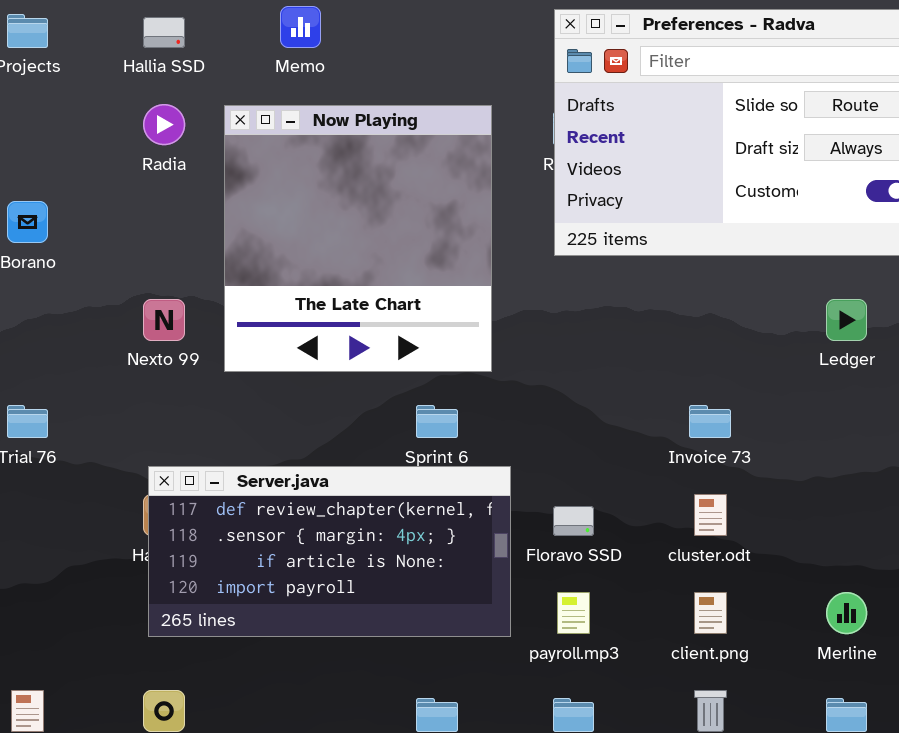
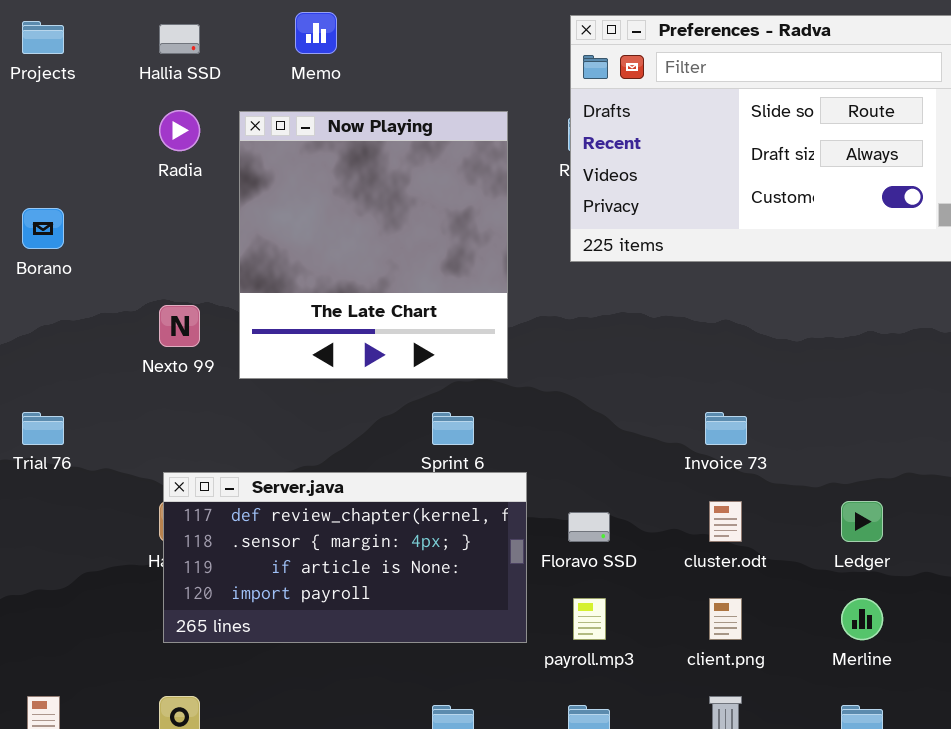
Ledger: [826,299,867,341] -> [841,501,883,542], moved

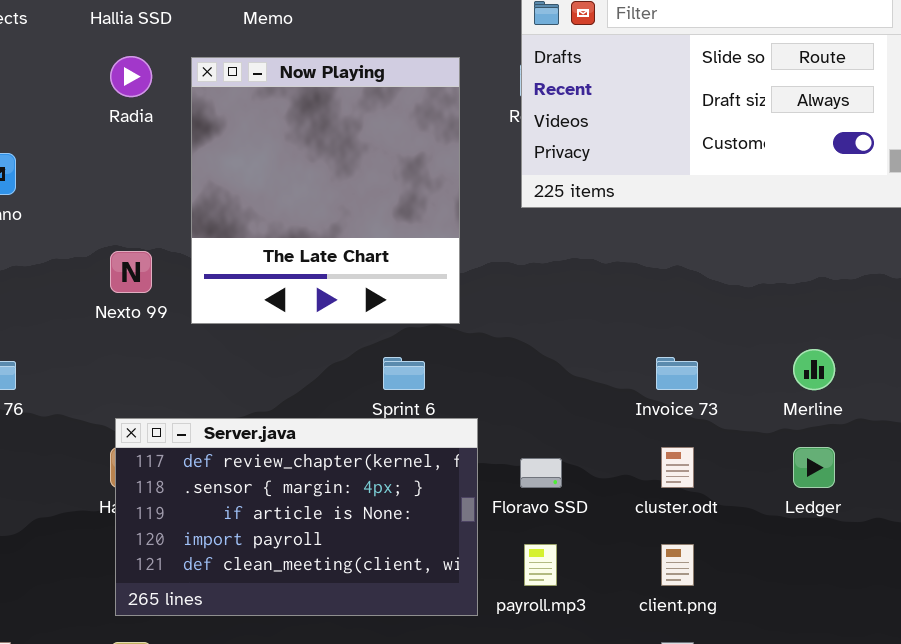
Server.java: [163,472,527,643] -> [115,418,478,616], resized
Merline: [841,598,883,640] -> [793,349,835,390], moved

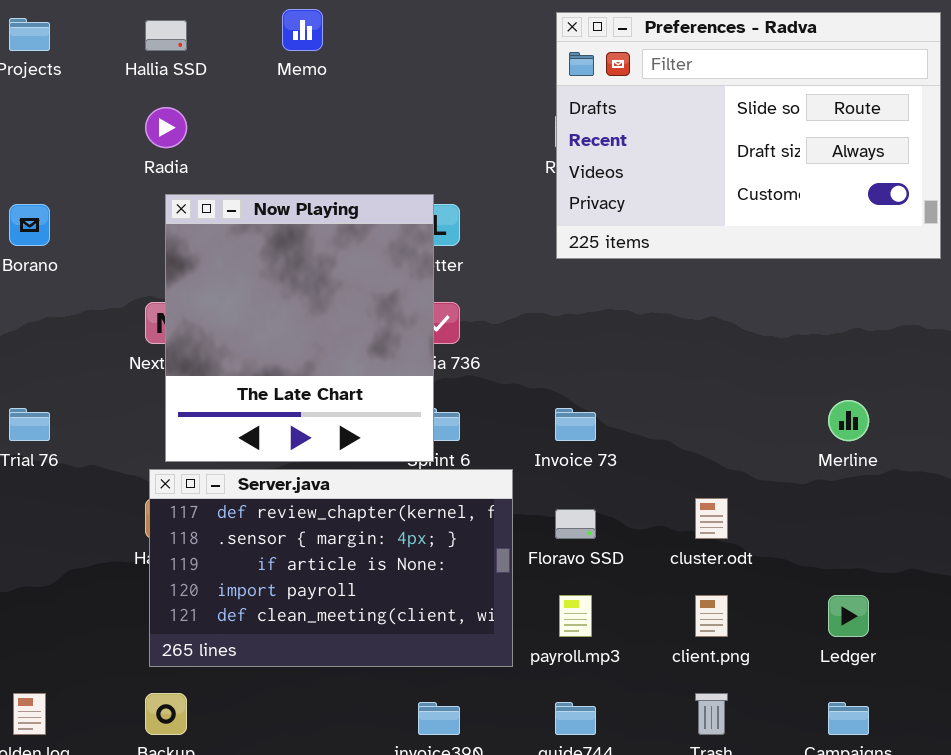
Now Playing: [191,57,460,324] -> [165,194,434,462], moved
Invoice 73: [656,357,698,390] -> [555,408,596,441], moved
Ledger: [793,447,835,488] -> [828,595,869,637], moved

